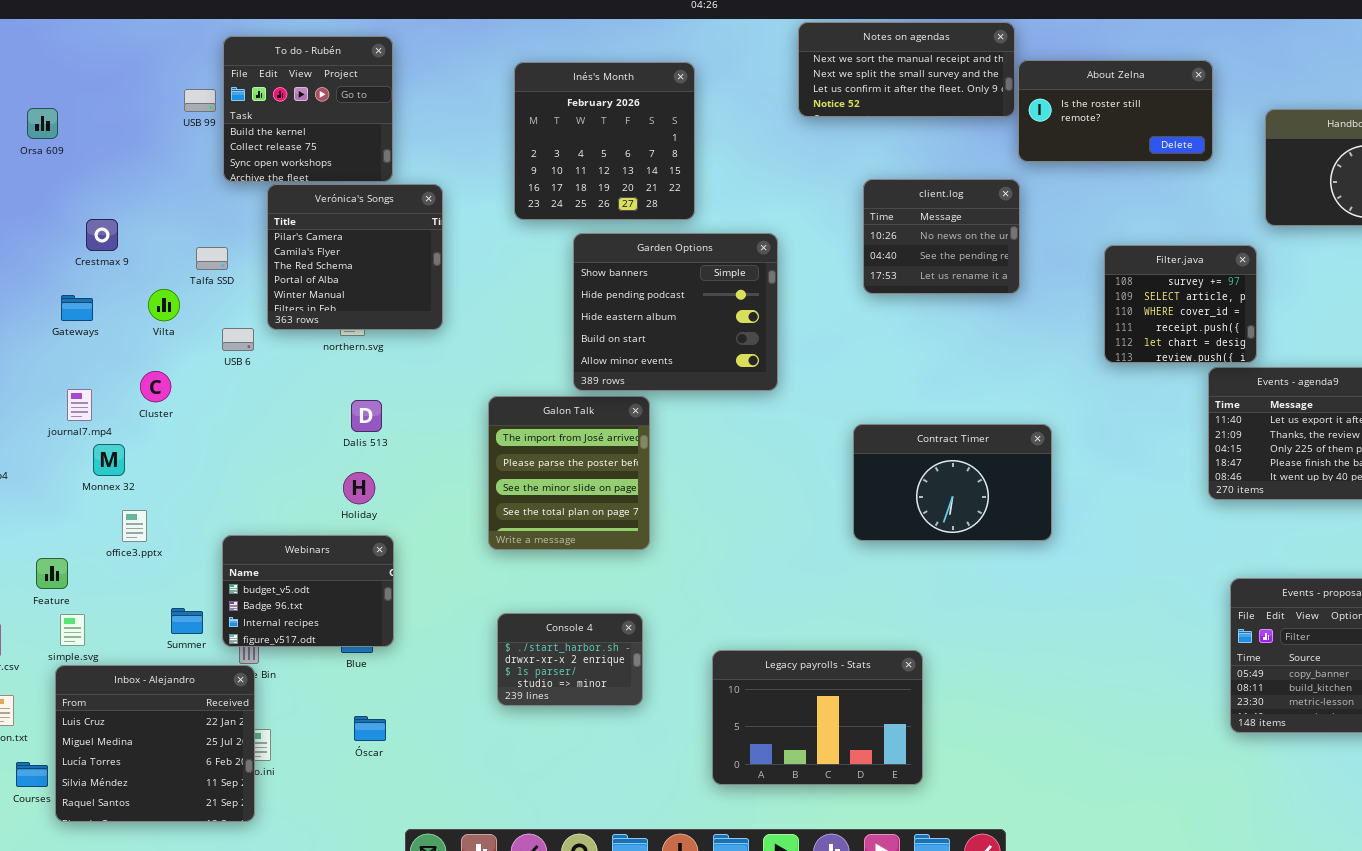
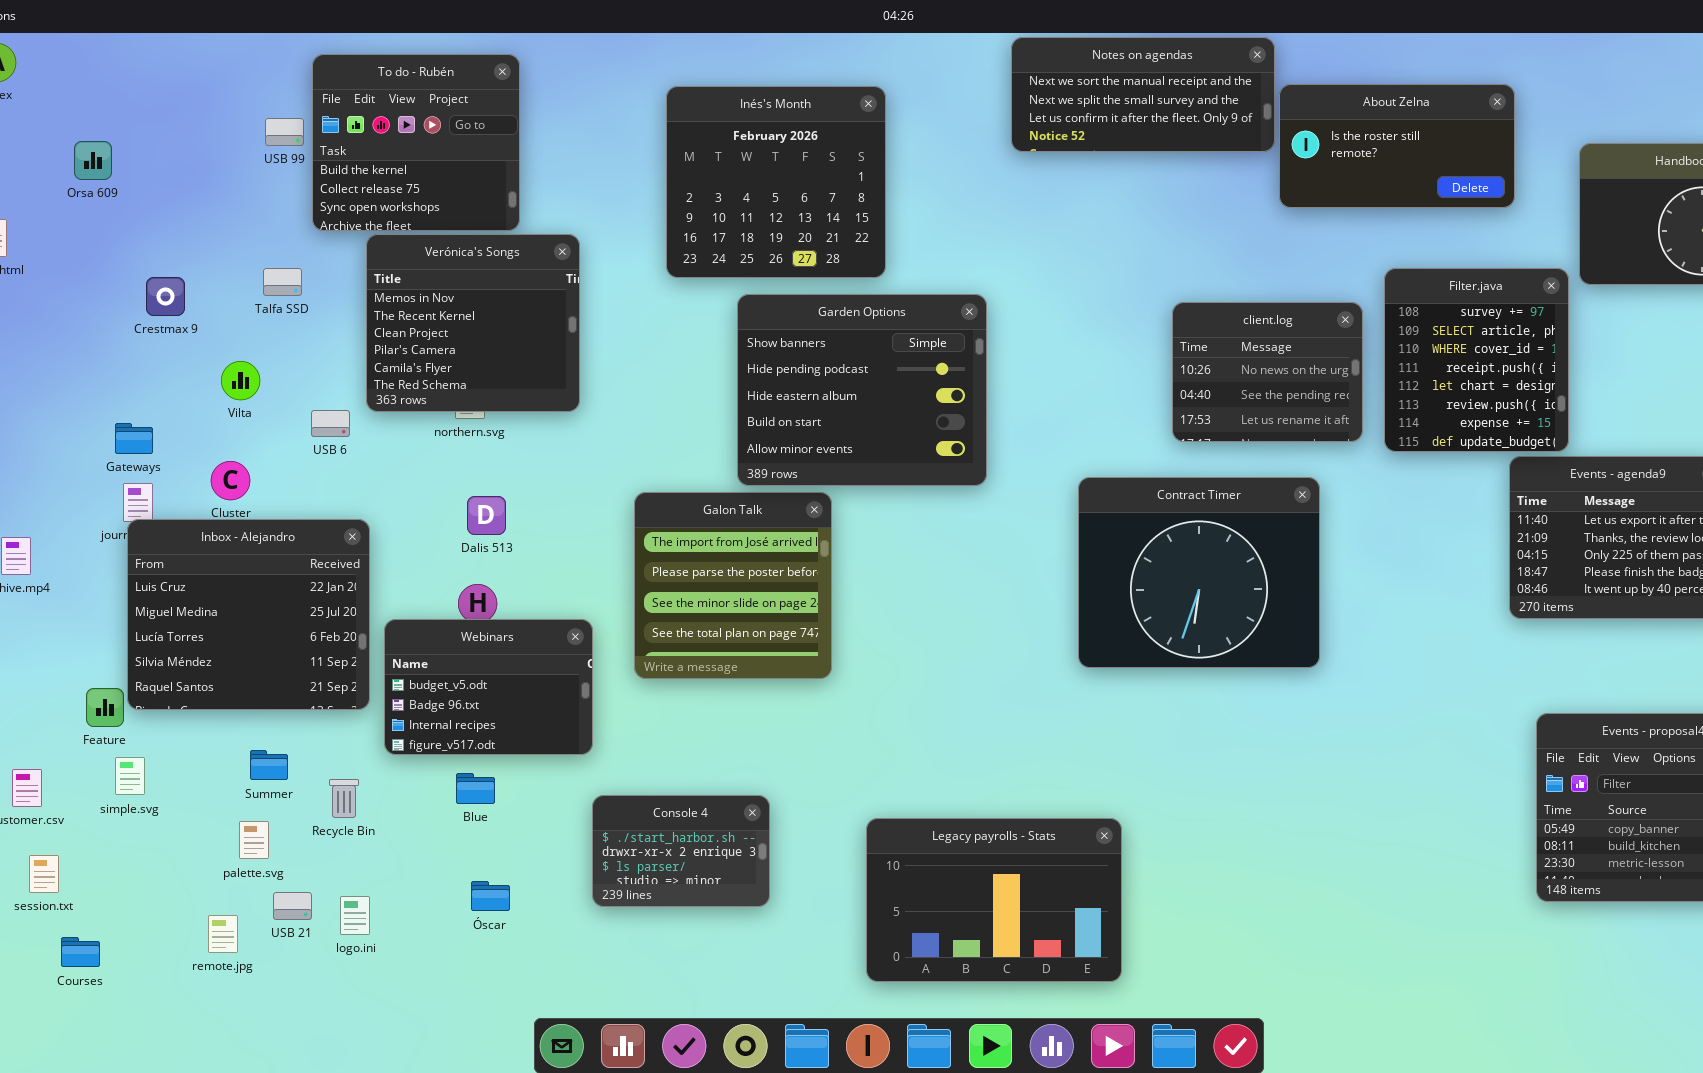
client.log: [863,179,1020,294] -> [1172,302,1363,442], moved
Verónica's Songs: [267,184,443,330] -> [366,234,580,412], scrolled up 3 rows
Filter.java: [1104,245,1257,363] -> [1384,268,1569,452], resized
Talfa SSD: [196,247,228,270] -> [263,268,302,296], moved
Gateways: [61,295,93,321] -> [115,423,153,454], moved
Contract Timer: [853,424,1052,541] -> [1078,477,1320,668], resized
Webinars: [222,535,394,647] -> [384,619,593,755], moved
Console 4: [497,613,643,706] -> [592,795,770,907], moved
Legacy payrolls - Stats: [712,650,923,785] -> [866,818,1122,982], moved
Inbox - Alejandro: [55,665,255,822] -> [127,519,370,710], moved

